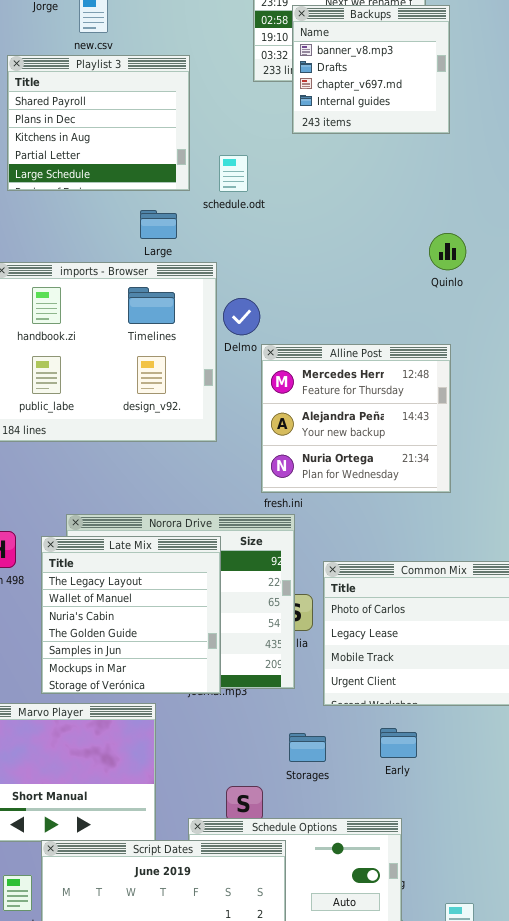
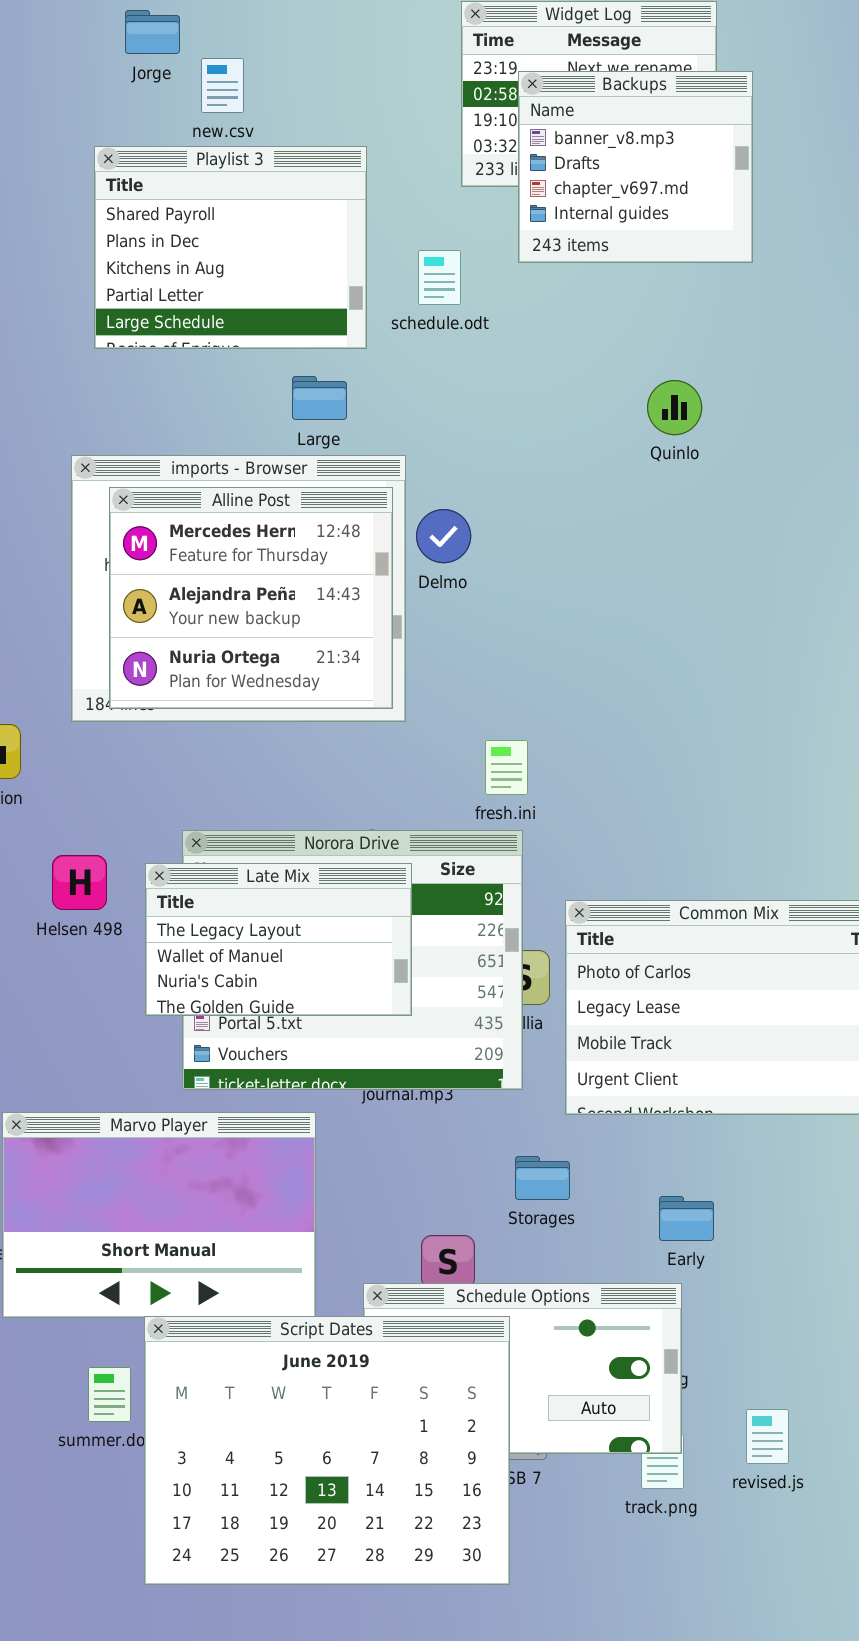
schedule.odt: [219,155,248,192] -> [418,250,461,305], moved
Quinlo: [429,233,466,270] -> [647,380,702,435], moved
Alline Post: [261,344,451,493] -> [109,487,393,709], moved
Late Mix: [41,536,221,694] -> [145,863,412,1016], resized
Early: [380,728,417,758] -> [659,1196,714,1241], moved

